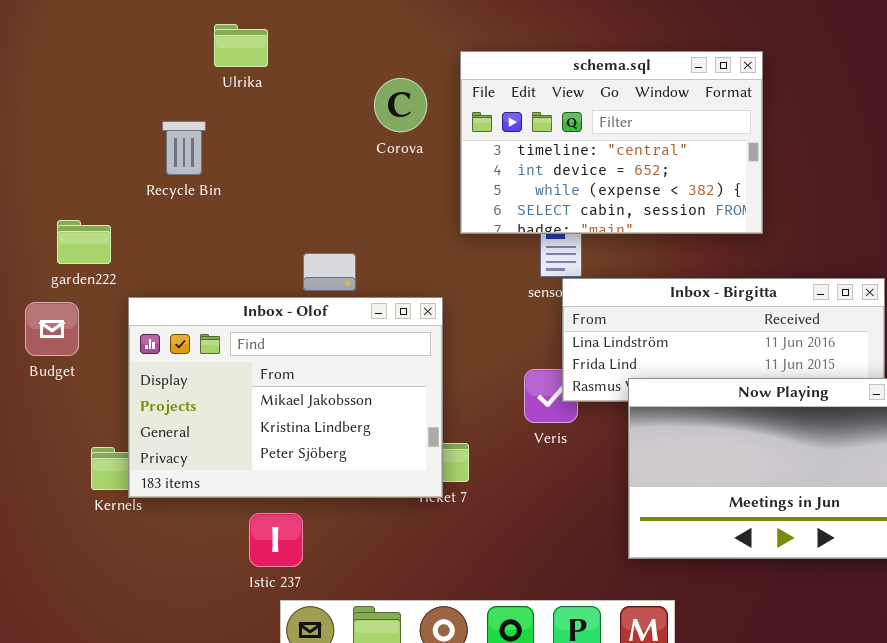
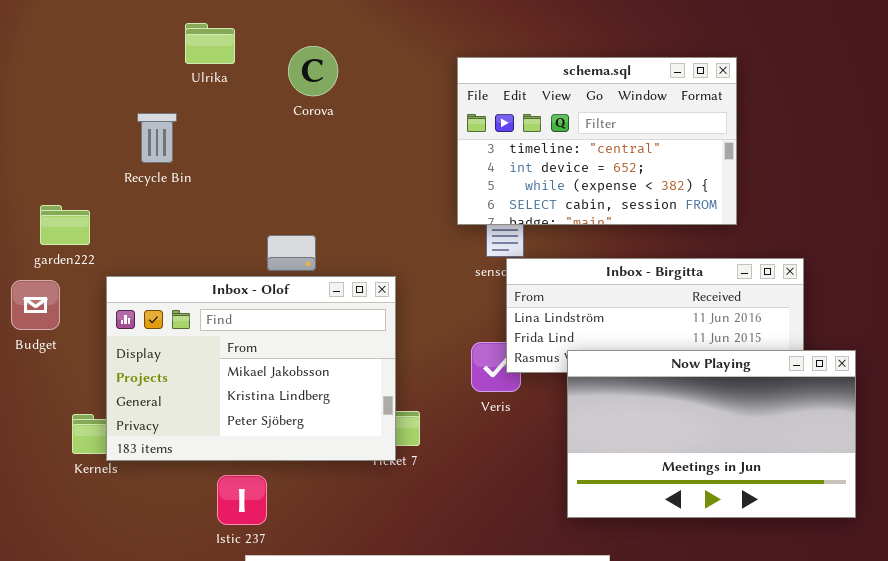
schema.sql: [460,51,763,234] -> [457,57,737,225], moved
Corova: [374,78,427,132] -> [288,46,338,96], moved

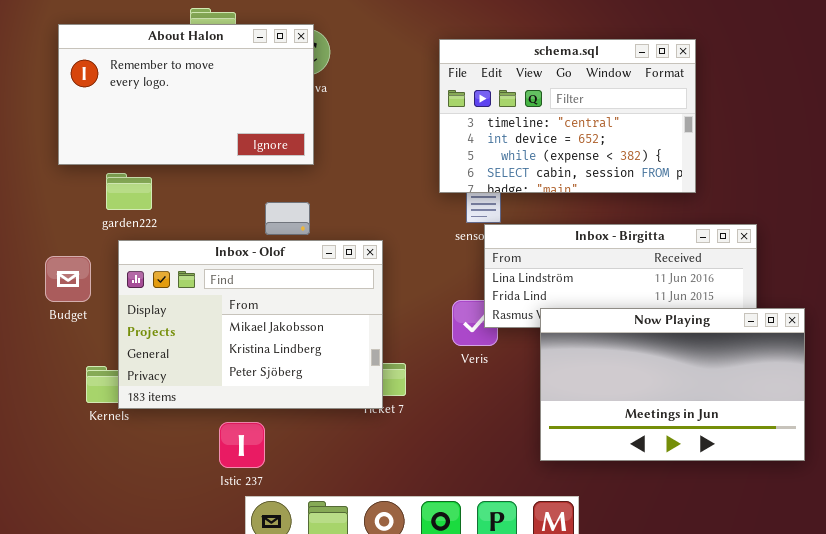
About Halon: none -> [58,24,314,165], opened
garden222: [40,205,90,245] -> [106,173,152,210], moved
Budget: [11,280,60,330] -> [45,256,91,302], moved

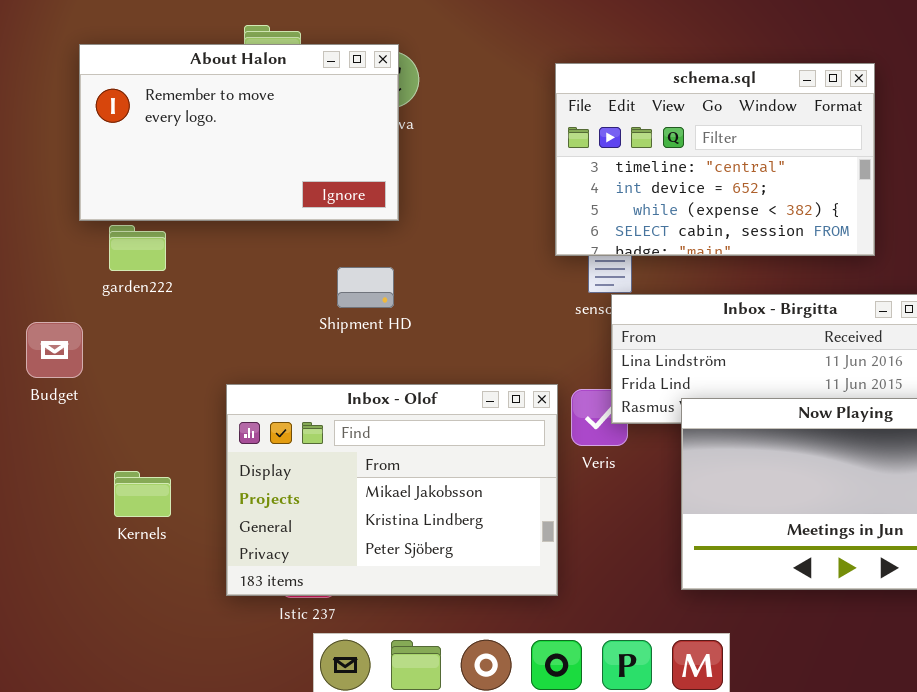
garden222: [106,173,152,210] -> [109,225,166,271], moved
Inbox - Olof: [118,240,383,409] -> [226,384,558,596], moved
Budget: [45,256,91,302] -> [26,322,83,378], moved

